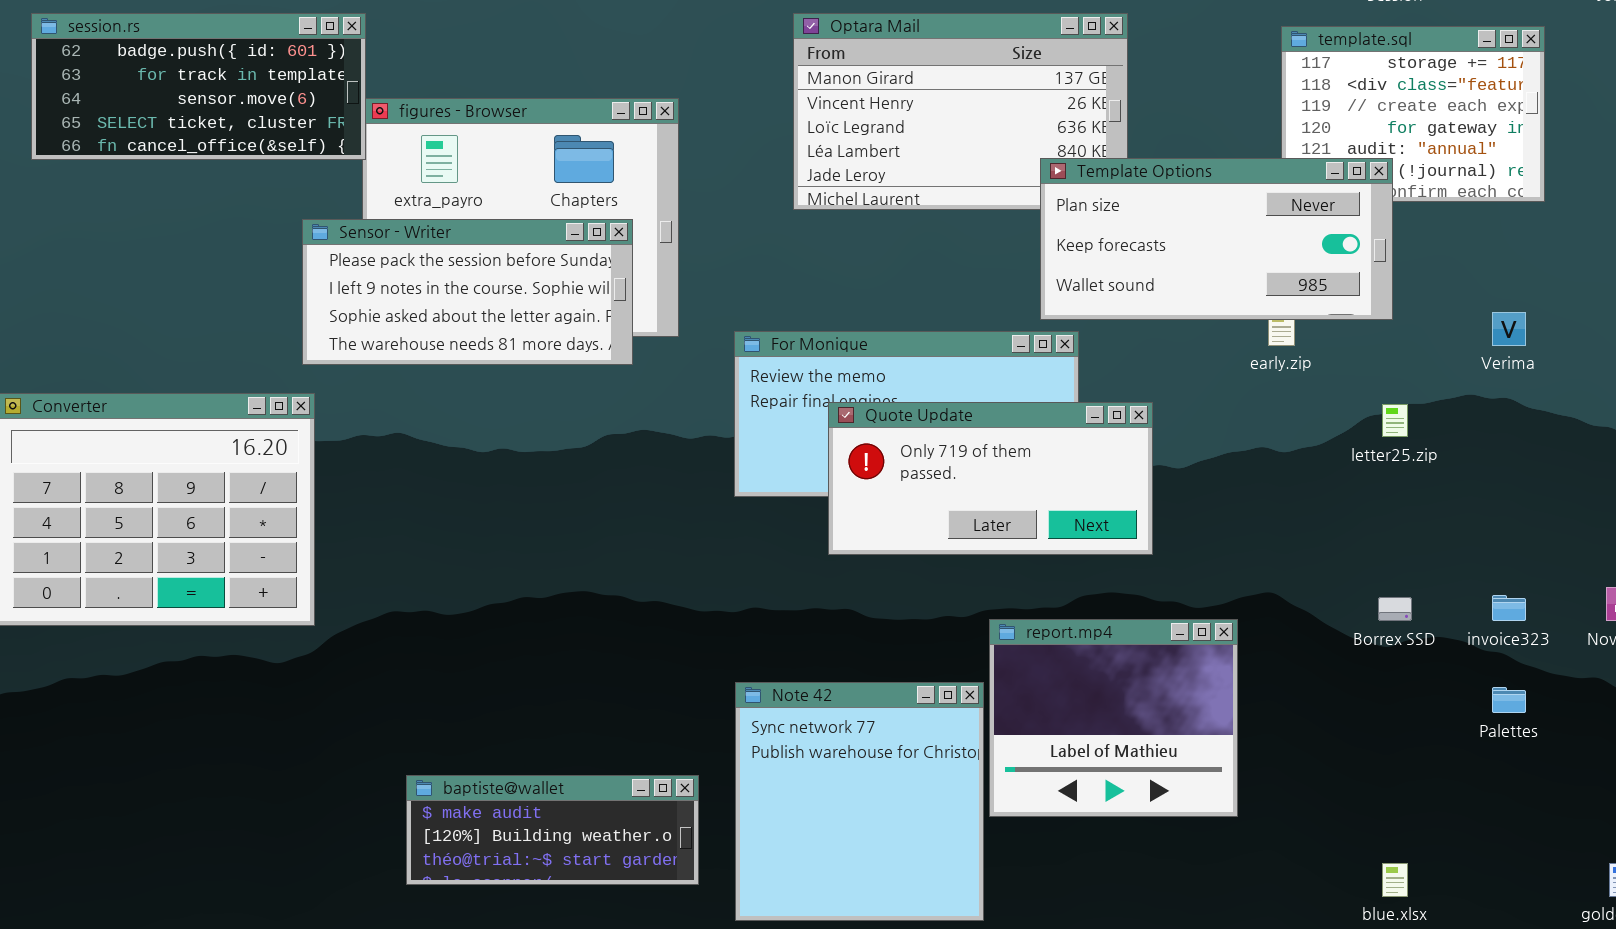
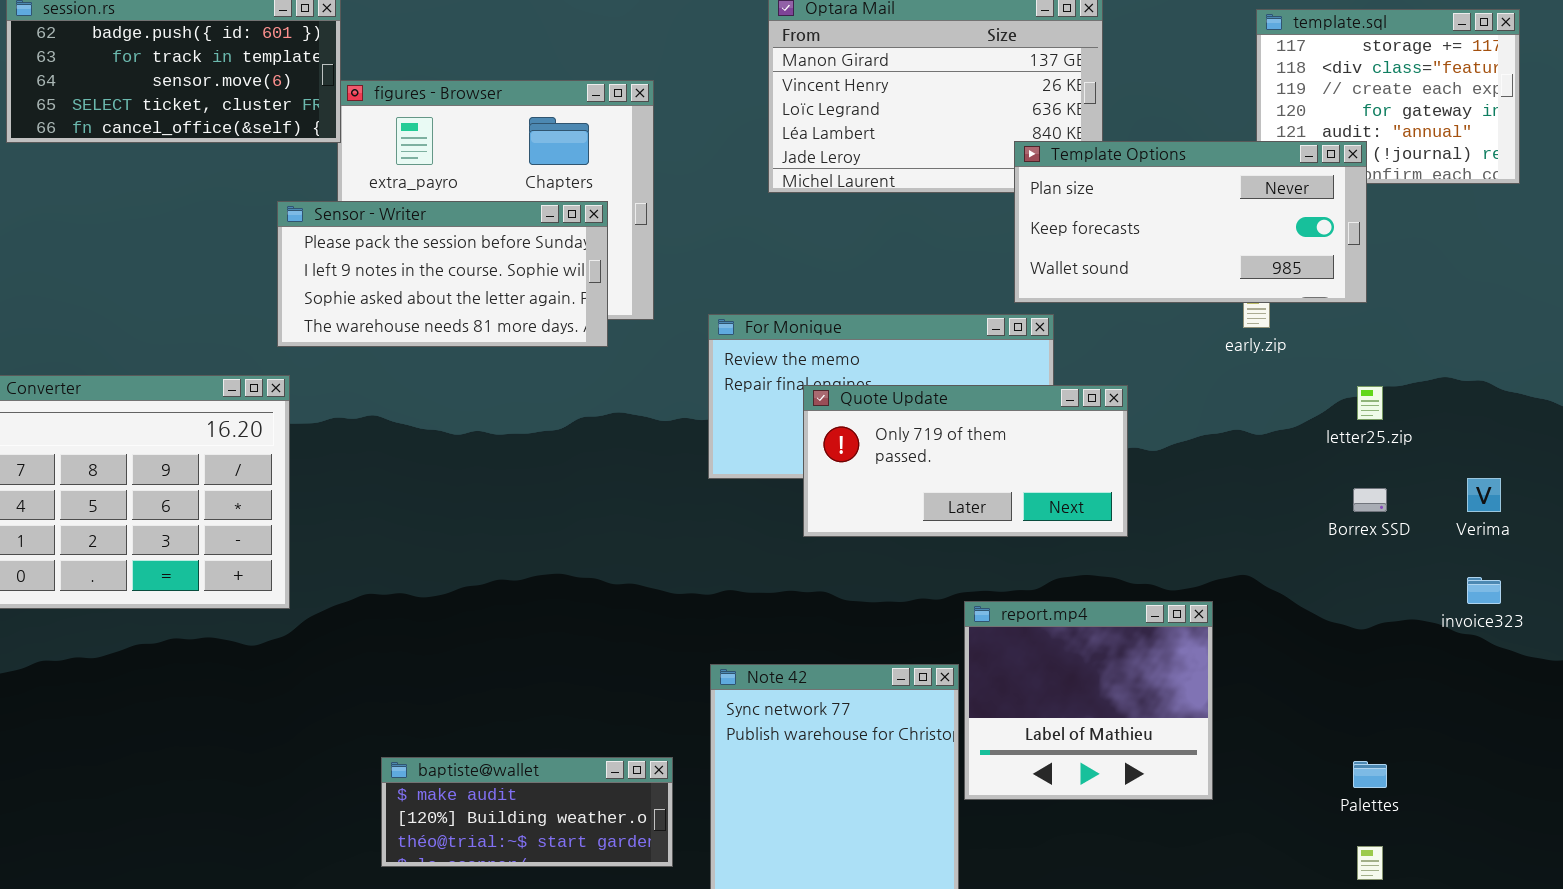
Verima: [1492,312,1526,346] -> [1467,478,1501,512], moved
Borrex SSD: [1378,597,1412,621] -> [1353,488,1387,512], moved
Palettes: [1492,687,1526,713] -> [1353,761,1387,788], moved

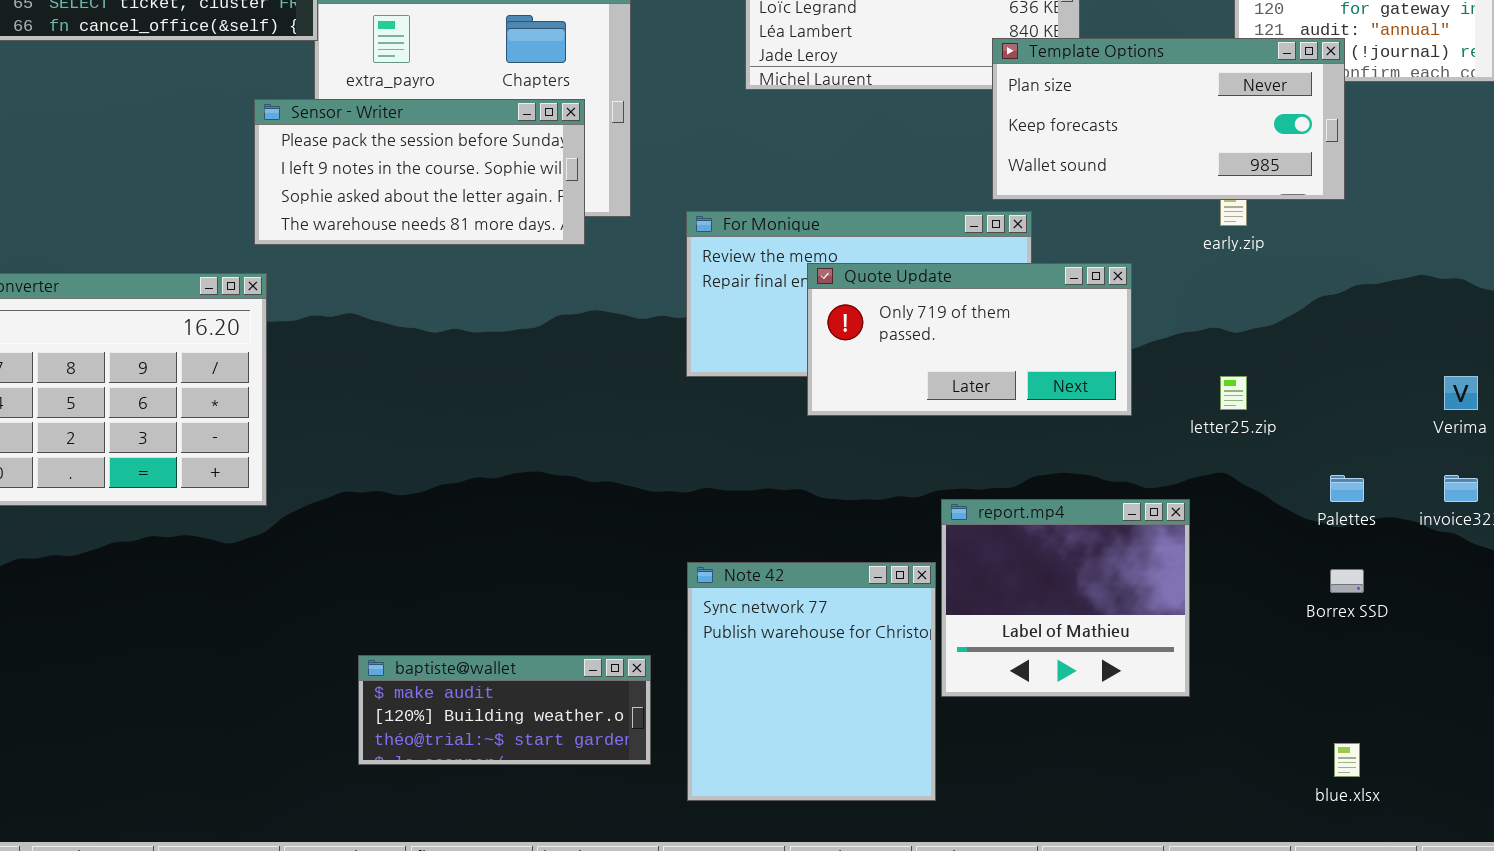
Quote Update: [803,385,1128,537] -> [807,263,1132,416], moved
letter25.zip: [1357,386,1383,420] -> [1220,376,1247,410], moved
Borrex SSD: [1353,488,1387,512] -> [1330,569,1364,593], moved
Palettes: [1353,761,1387,788] -> [1330,475,1364,502], moved

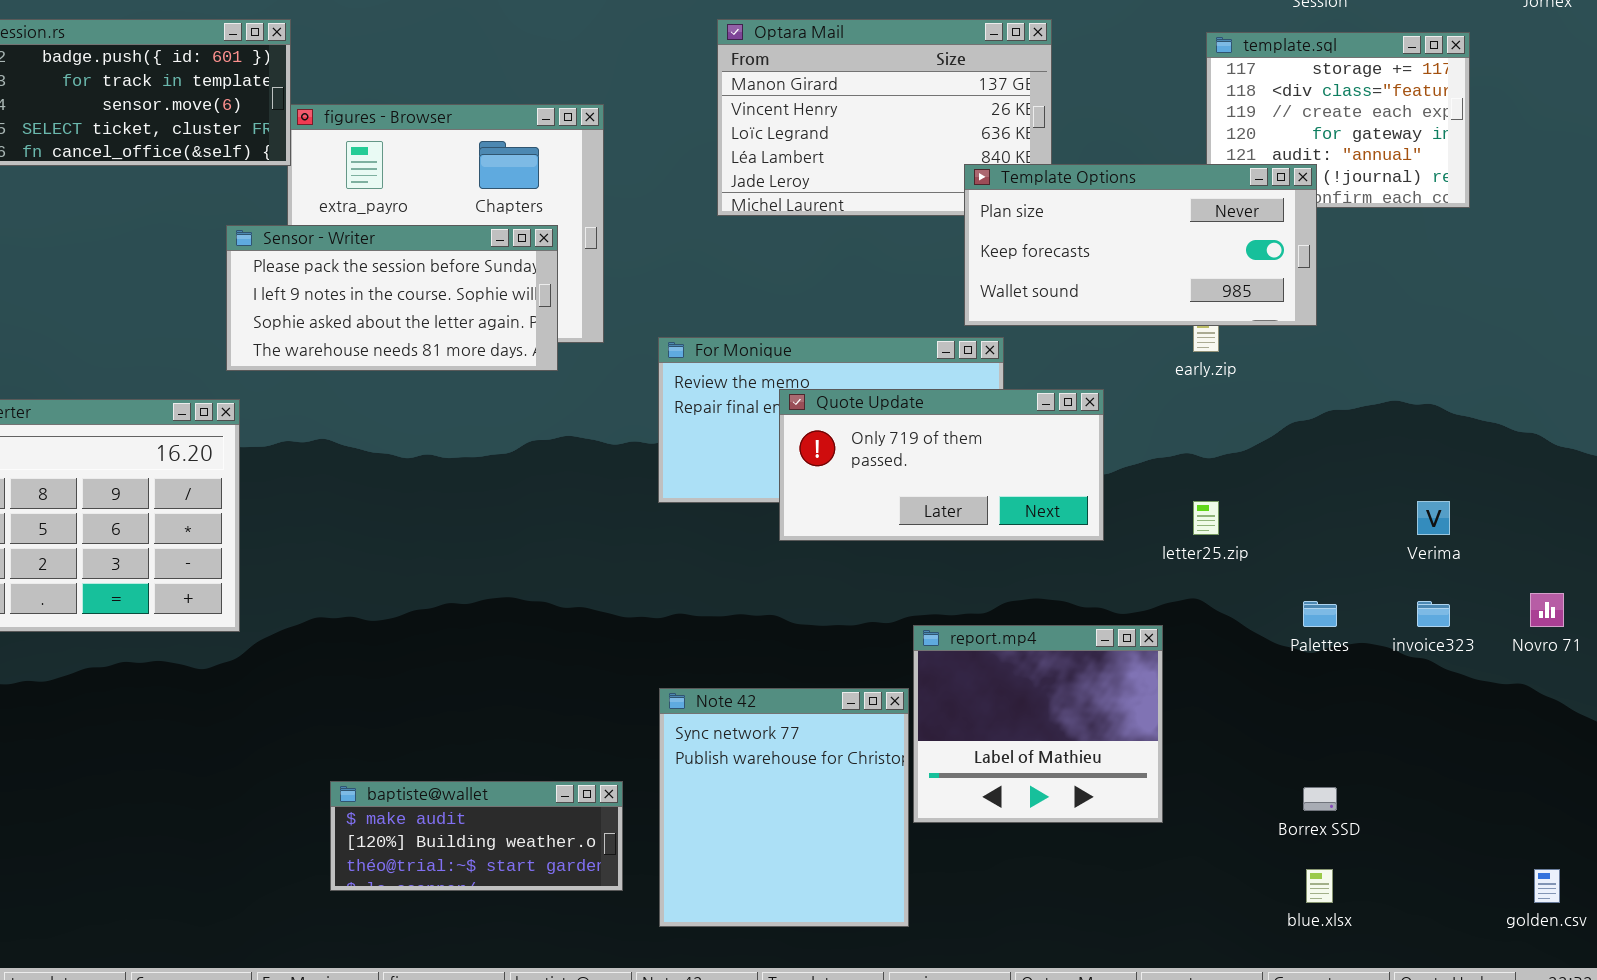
Borrex SSD: [1330,569,1364,593] -> [1303,787,1337,811], moved

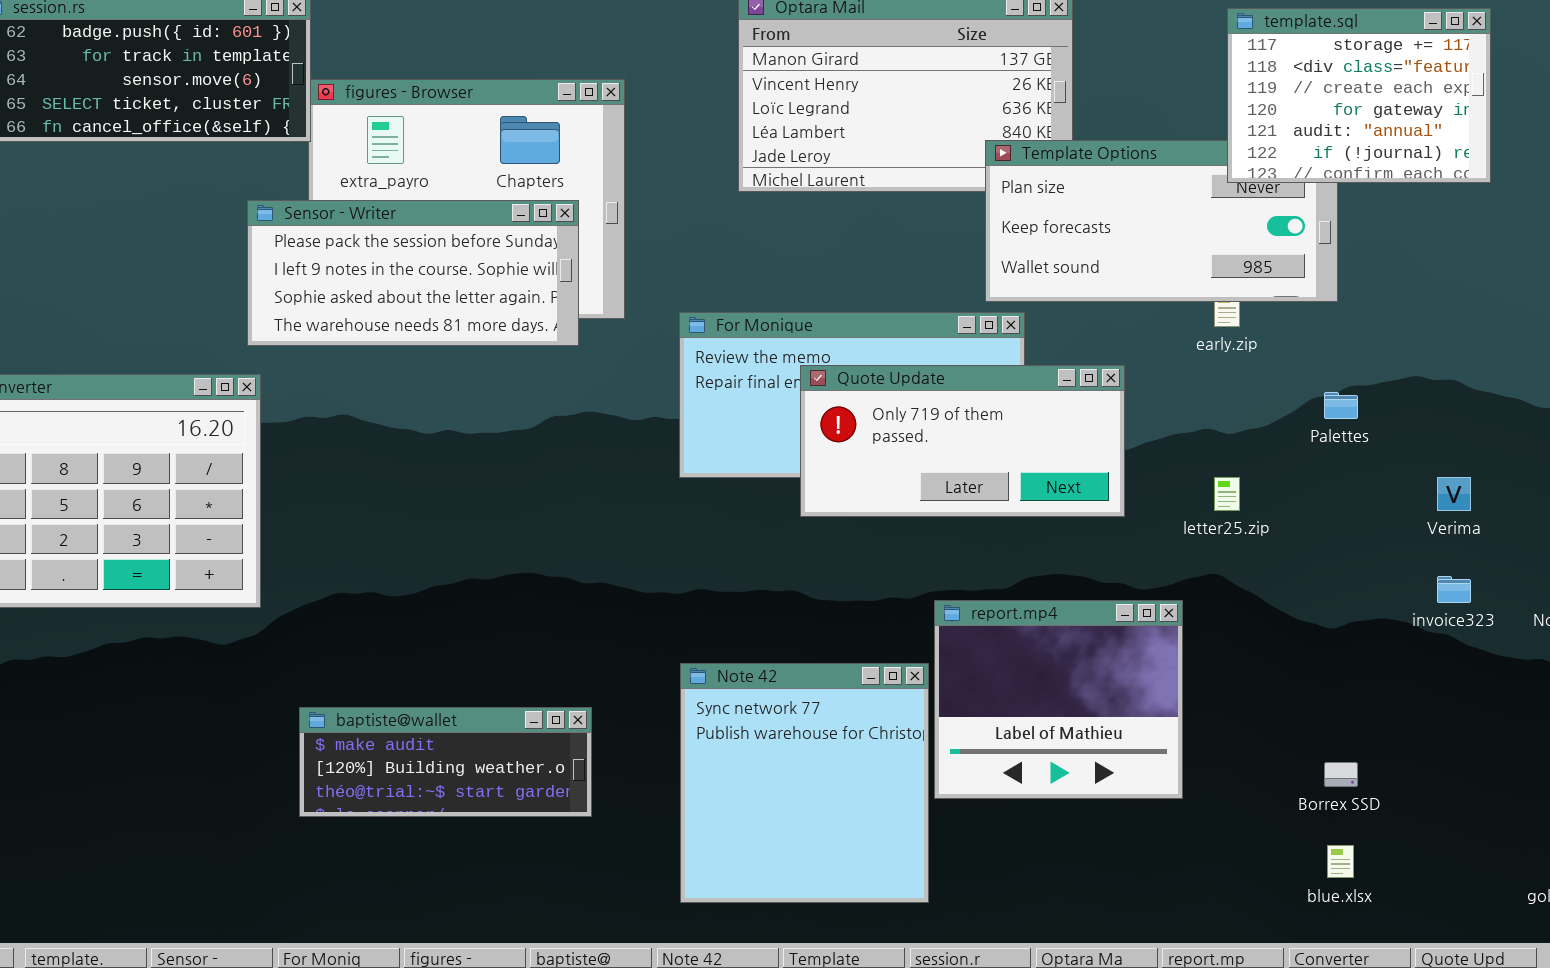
template.sql: [1206,32,1470,208] -> [1227,8,1491,183], raised
Palettes: [1303,601,1337,627] -> [1324,392,1358,419], moved
baptiste@wallet: [330,781,623,891] -> [299,707,592,817], moved

